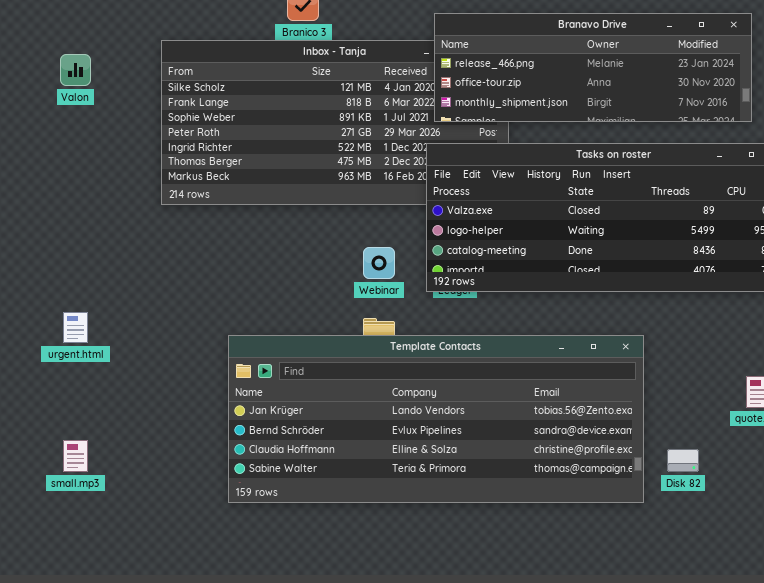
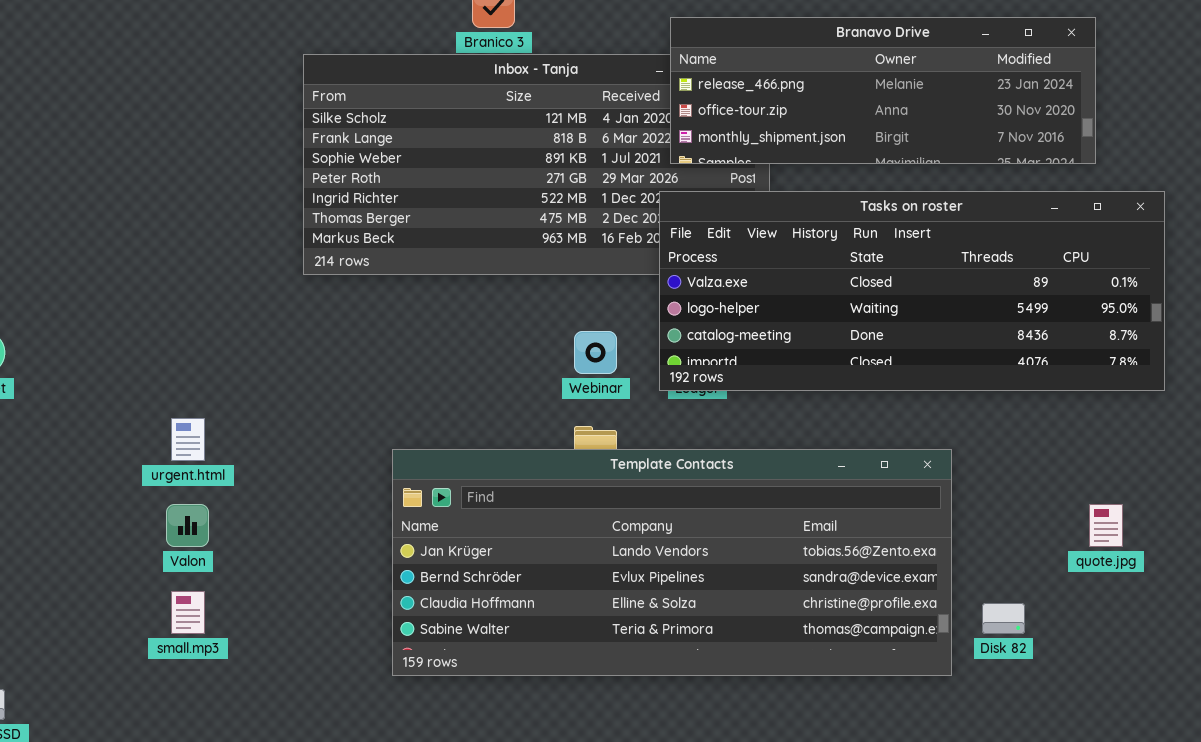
Valon: [60,54,91,86] -> [166,504,209,547], moved

